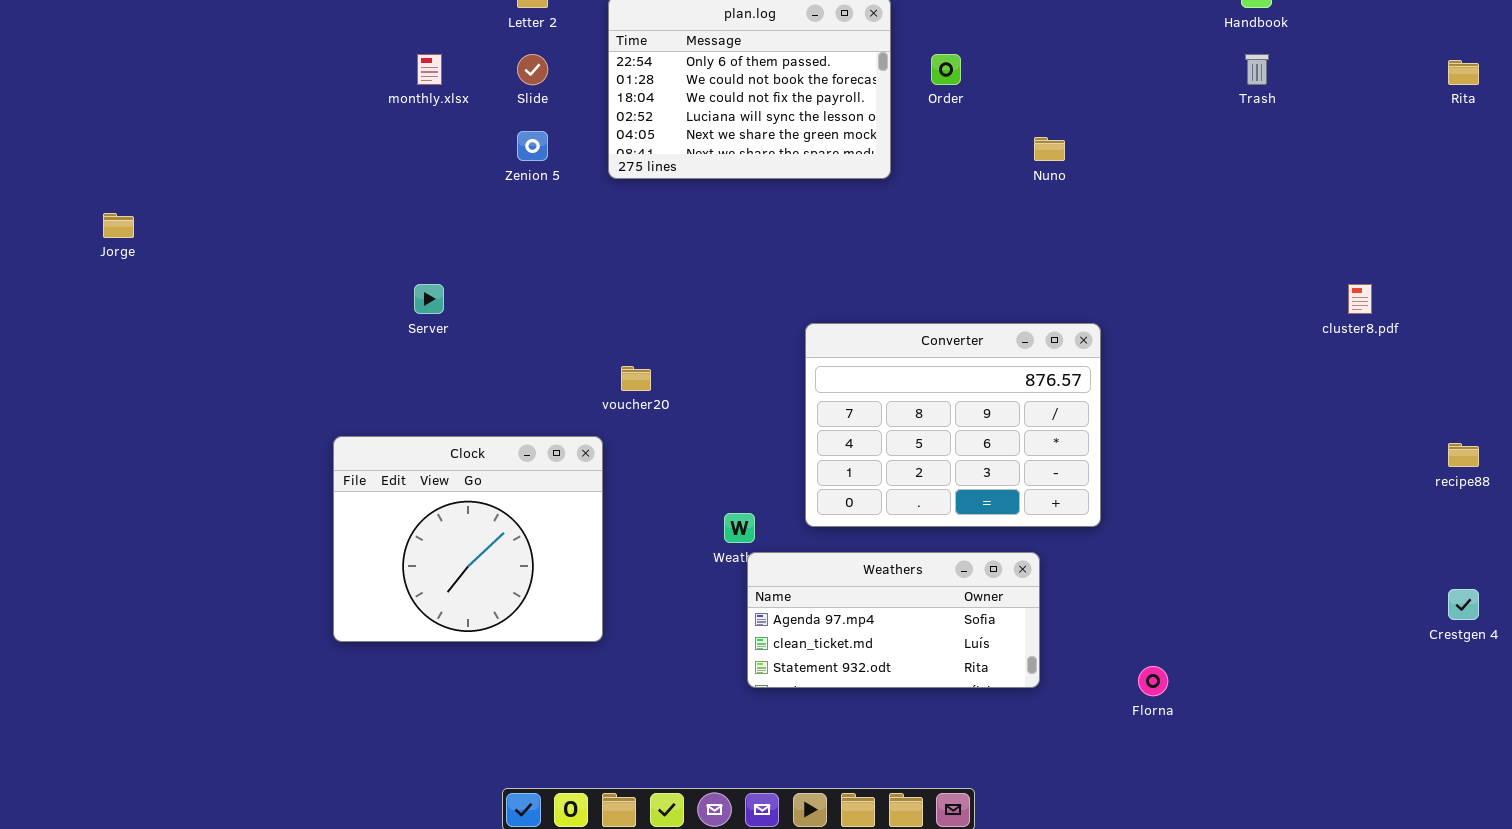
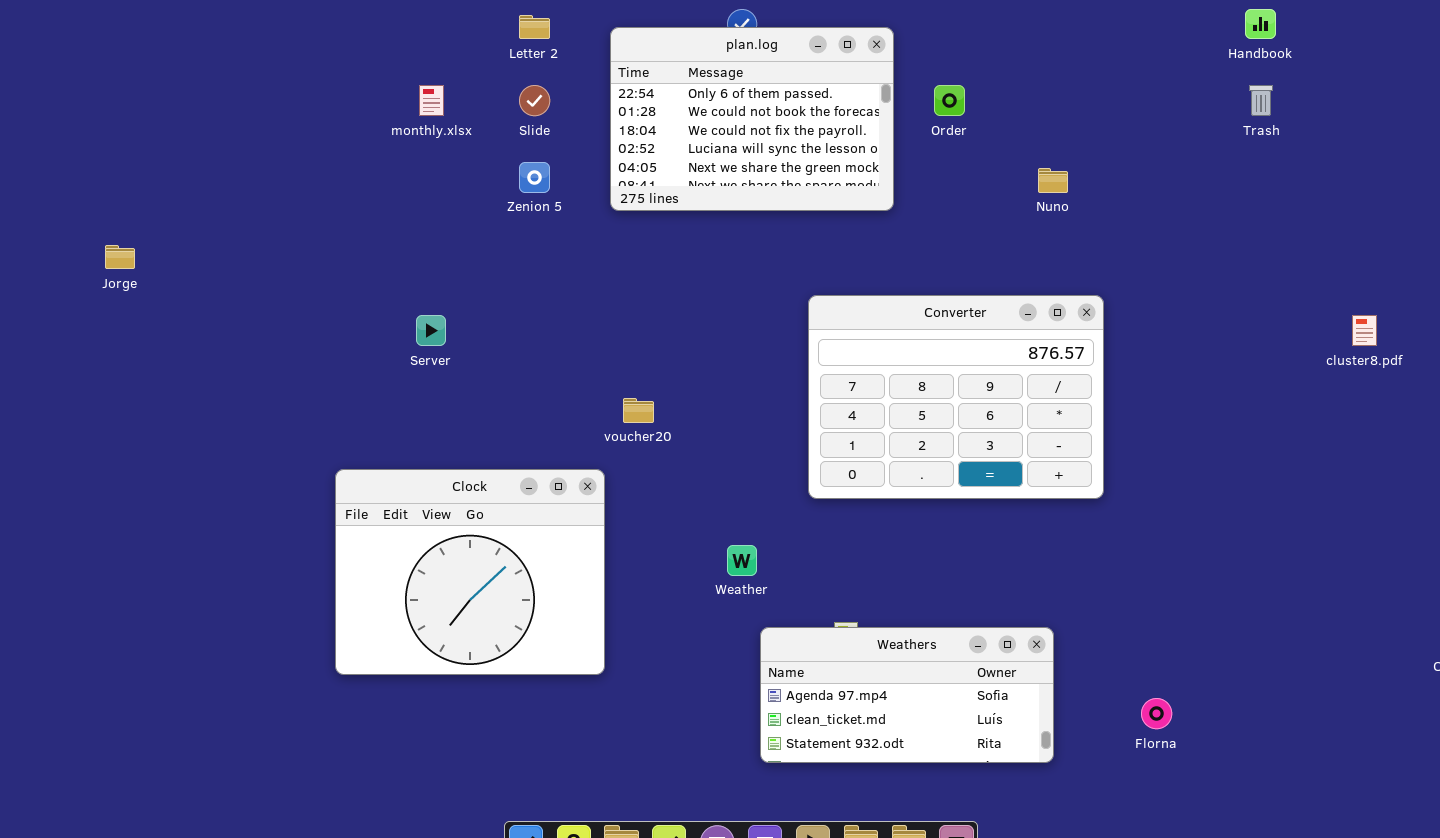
Converter: [805,323,1101,527] -> [808,295,1104,499], moved
Weathers: [747,552,1040,688] -> [760,627,1054,763], moved

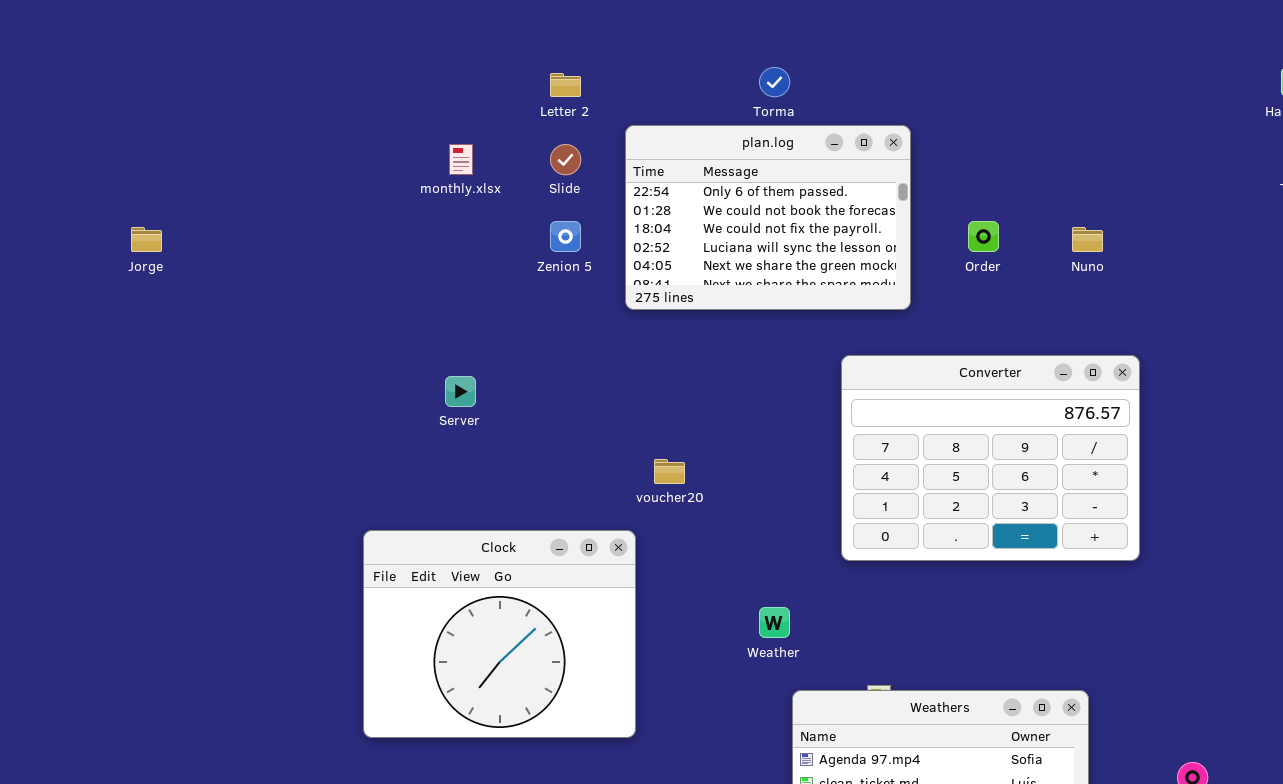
plan.log: [610,27,894,211] -> [625,125,911,310], moved
Order: [934,85,965,116] -> [968,221,999,252], moved
Jorge: [105,245,135,269] -> [131,227,162,252], moved

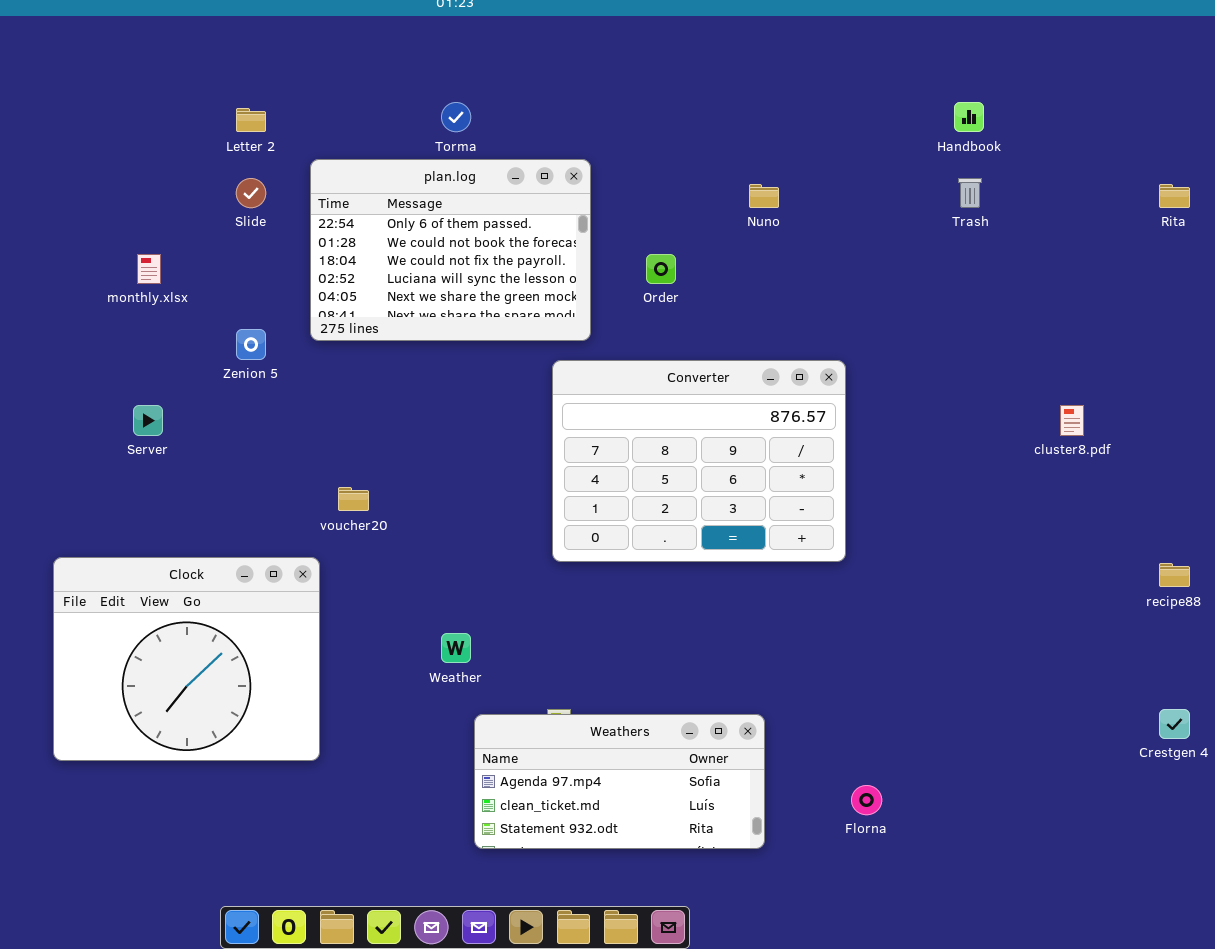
monthly.xlsx: [449,144,473,175] -> [137,254,161,284], moved
Zenion 5: [550,221,581,252] -> [236,329,266,360], moved
Nuno: [1072,227,1103,252] -> [749,184,779,208], moved
Converter: [841,355,1140,561] -> [552,360,846,562], moved

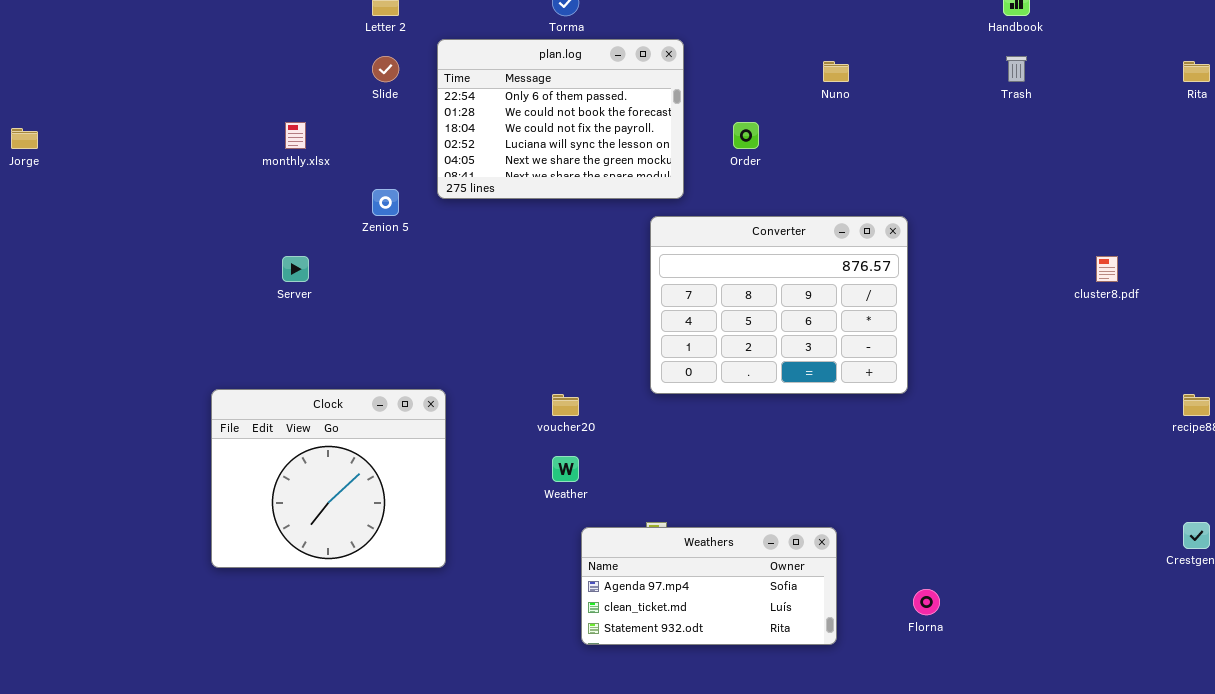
voucher20: [338,487,369,511] -> [552,394,579,416], moved

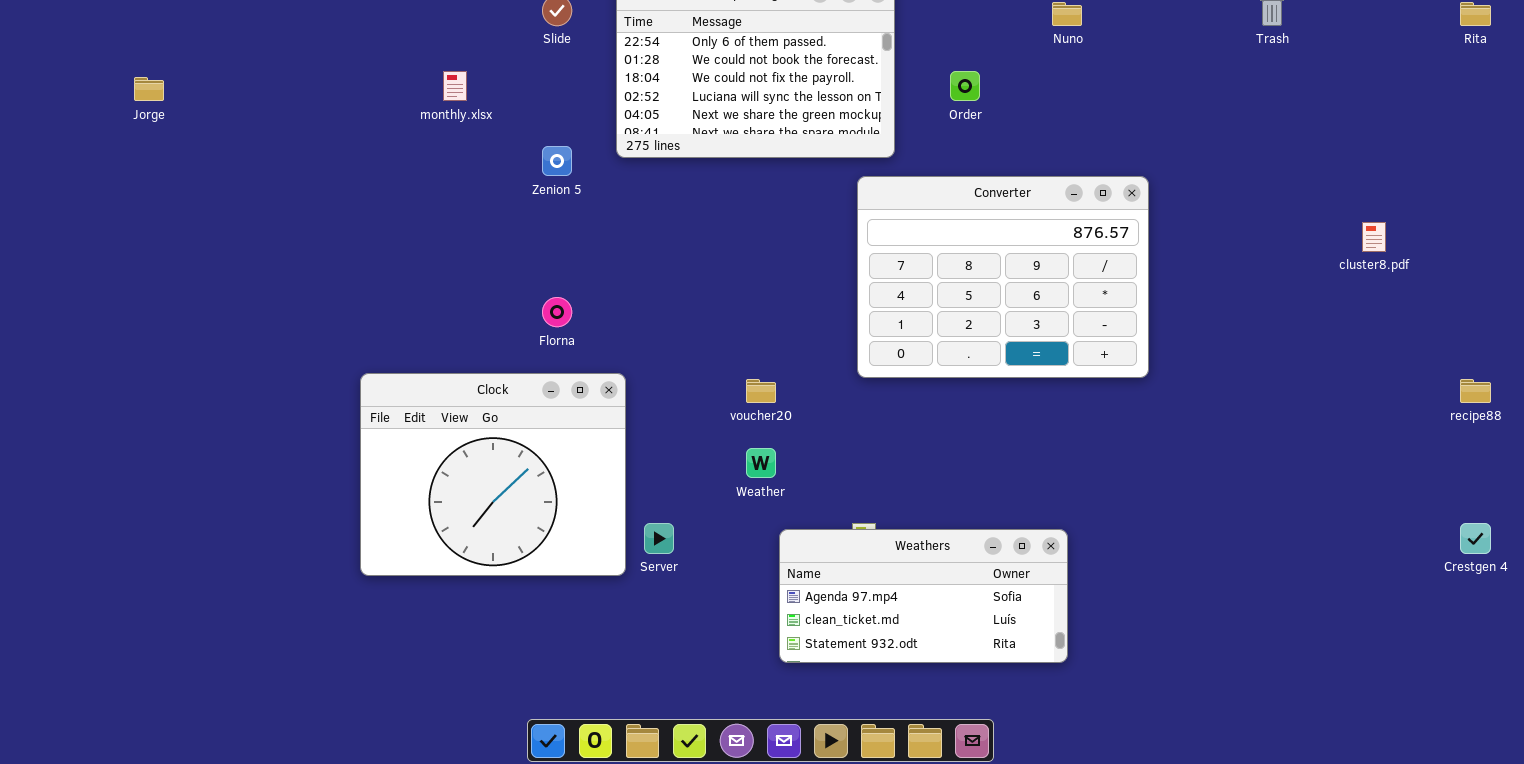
Server: [282,256,309,282] -> [644,523,674,554], moved
Florna: [913,589,940,615] -> [542,297,572,327], moved

